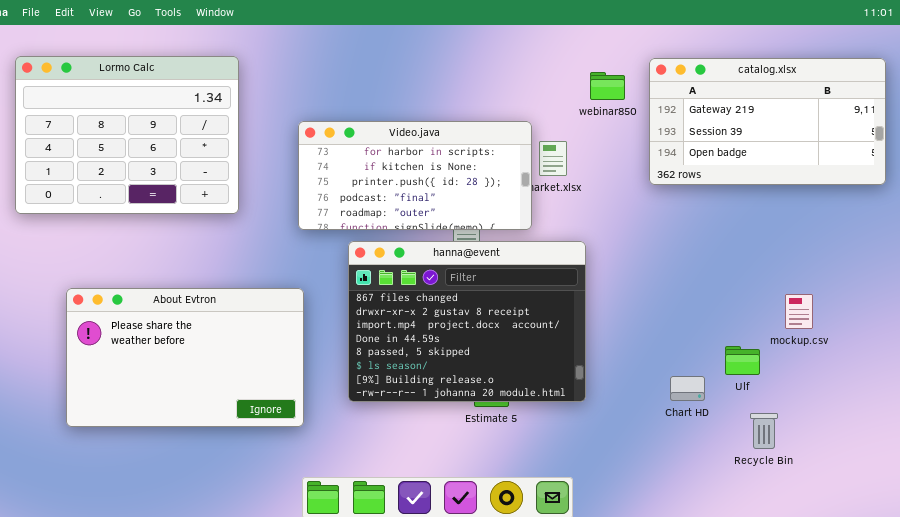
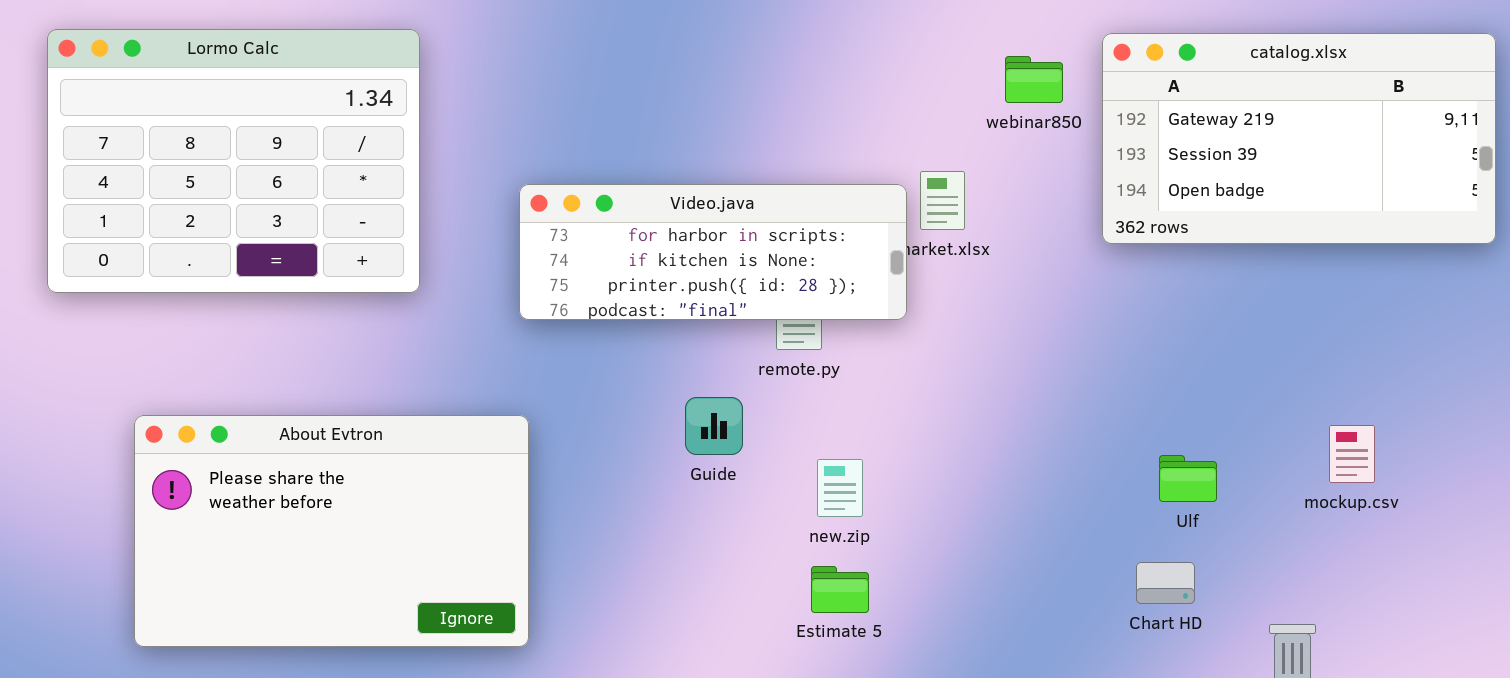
Video.java: [298,121,532,230] -> [519,184,907,320], resized
hanna@event: [348,241,586,402] -> none, closed
Ulf: [725,346,760,375] -> [1159,455,1217,502], moved

